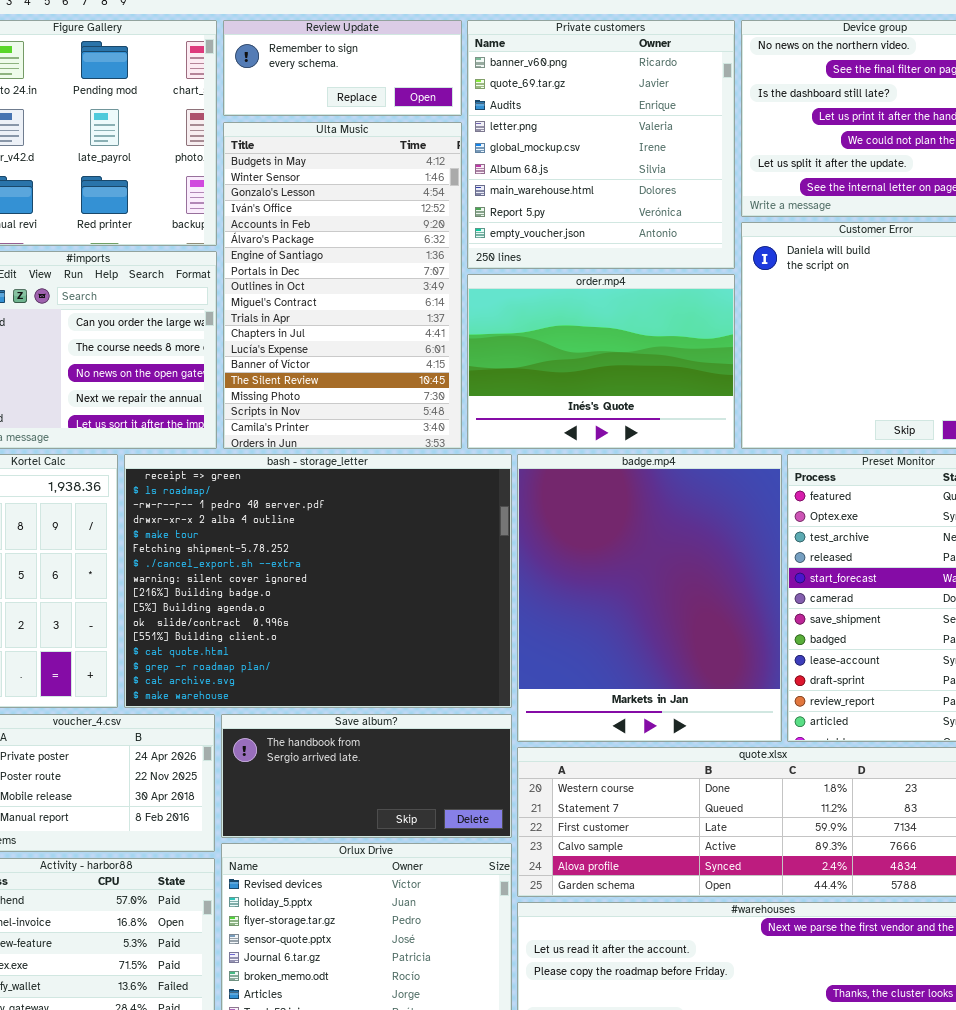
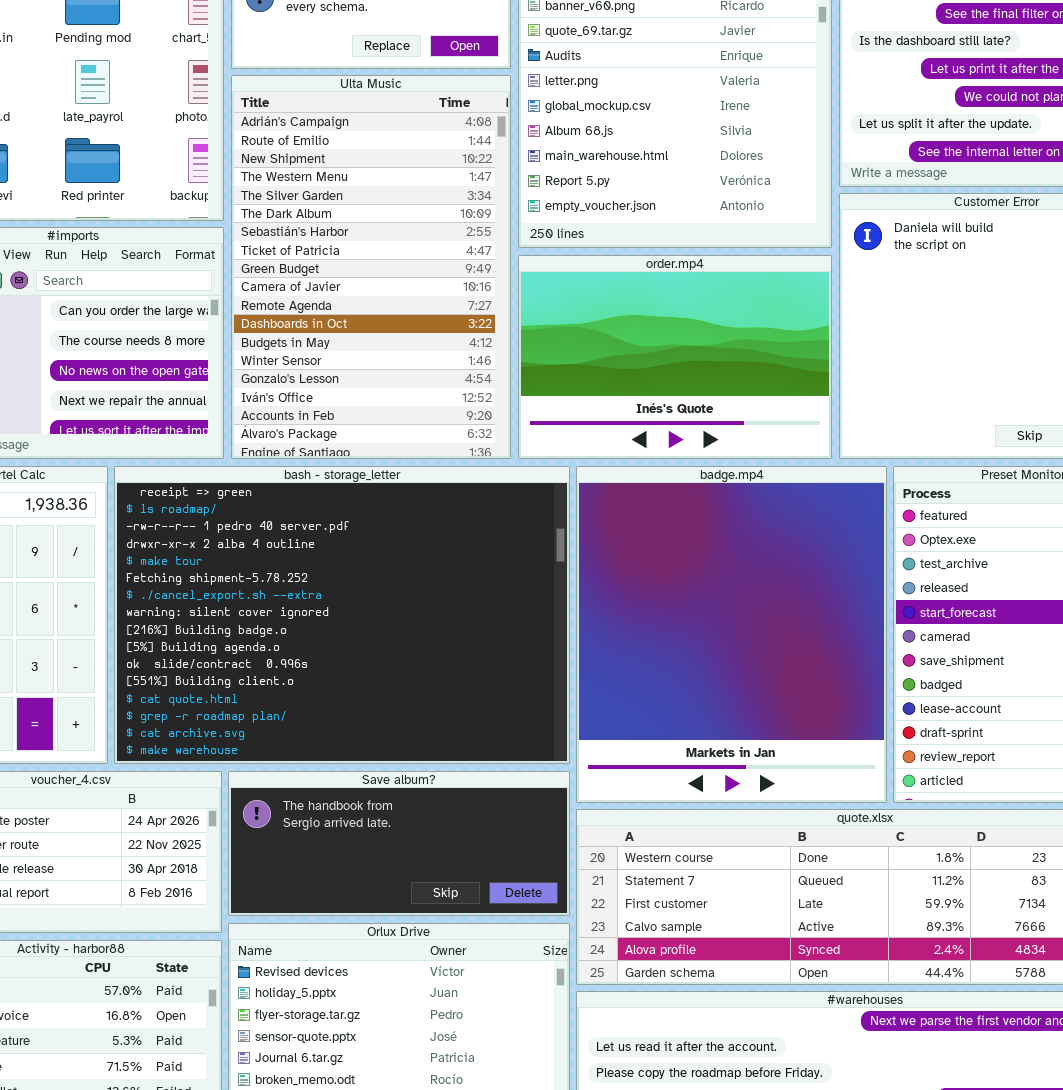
Ulta Music: [223,122,462,449] -> [231,75,511,459], scrolled up 12 rows

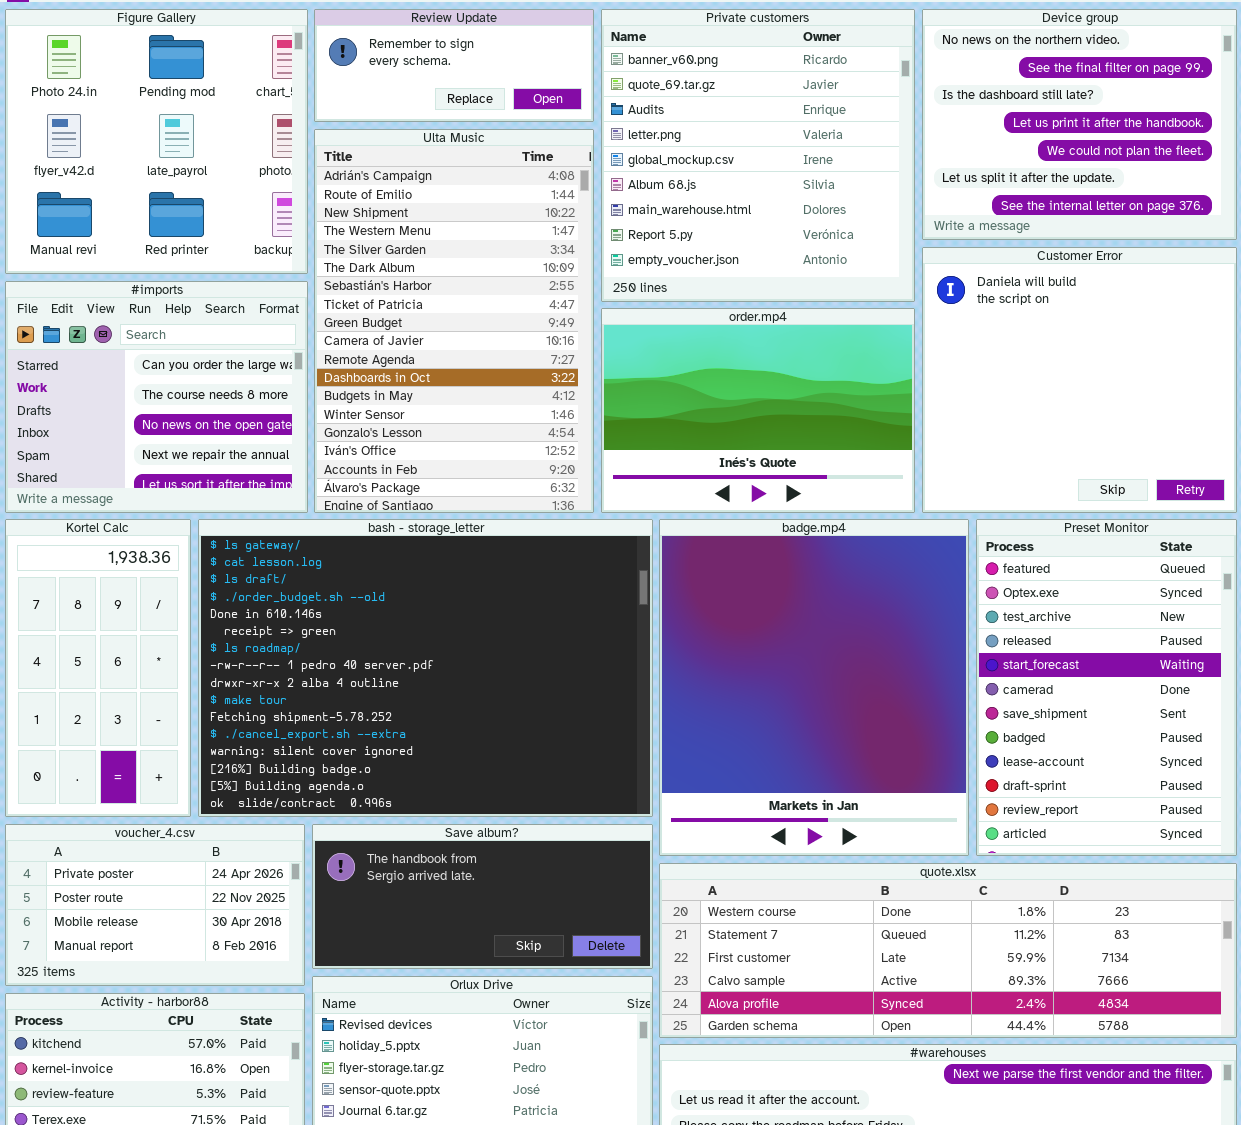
bash - storage_letter: [114,466,570,764] -> [198,519,653,817], scrolled up 5 rows

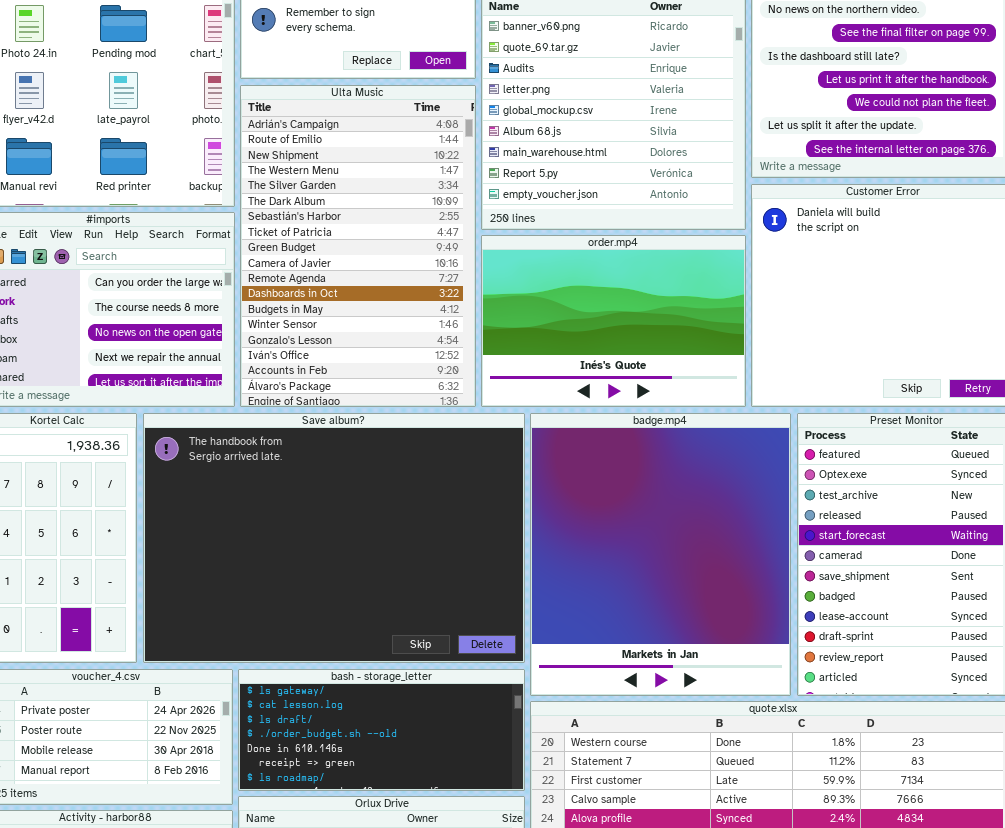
bash - storage_letter: [198,519,653,817] -> [238,669,525,791], moved, resized
Save album?: [312,824,653,969] -> [143,413,525,663], moved, resized

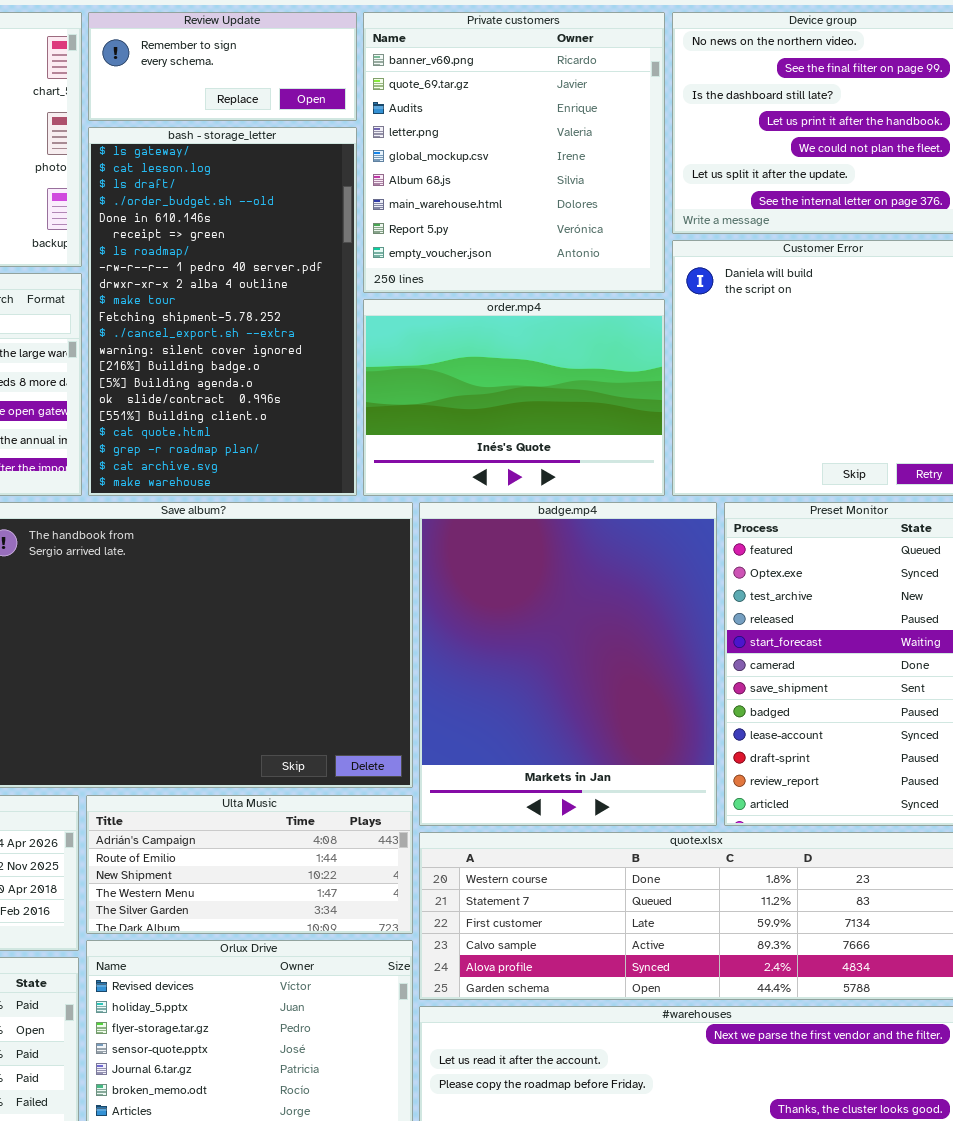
Ulta Music: [240,85,476,407] -> [86,795,413,934], moved, resized
bash - storage_letter: [238,669,525,791] -> [88,127,357,496], moved, resized

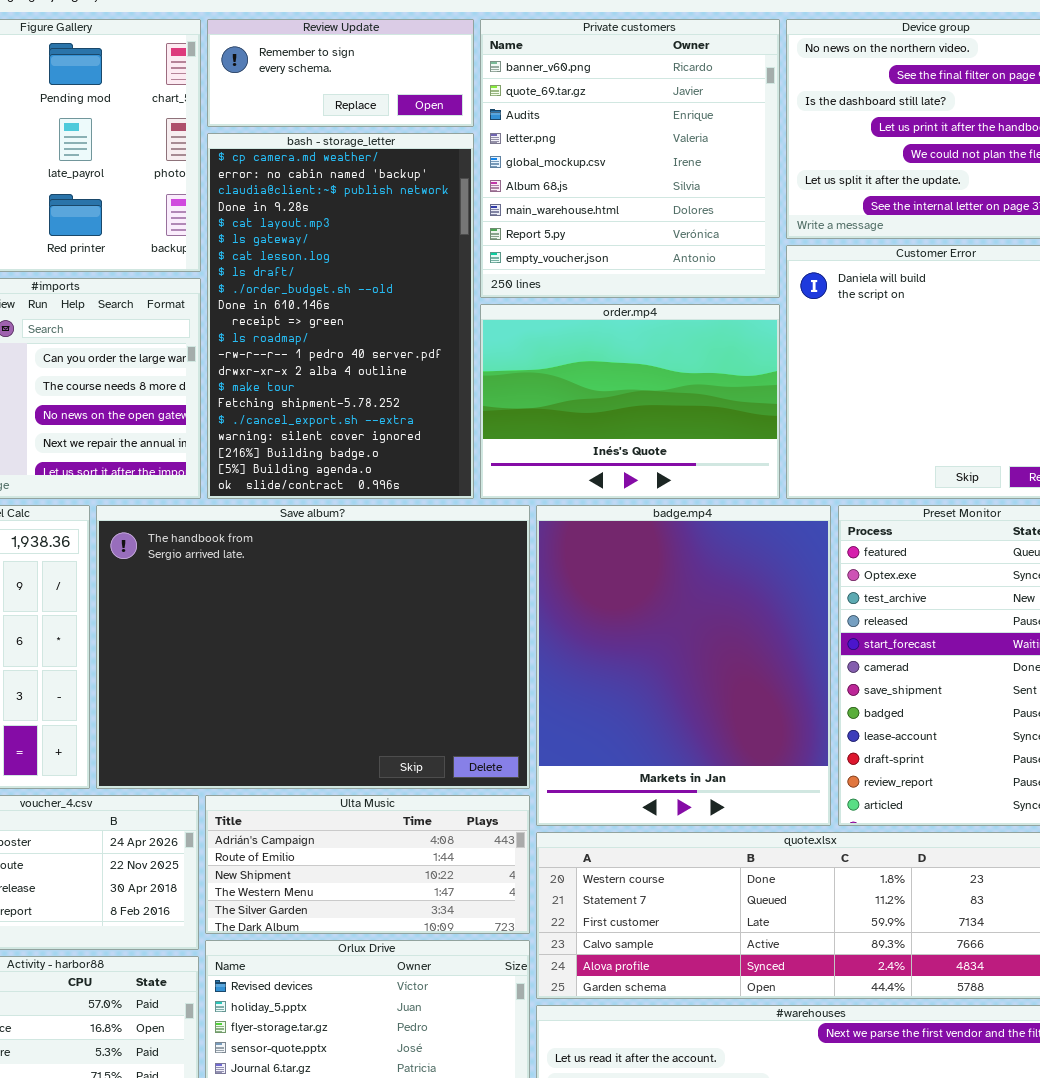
bash - storage_letter: [88,127,357,496] -> [207,133,474,499], scrolled up 5 rows

